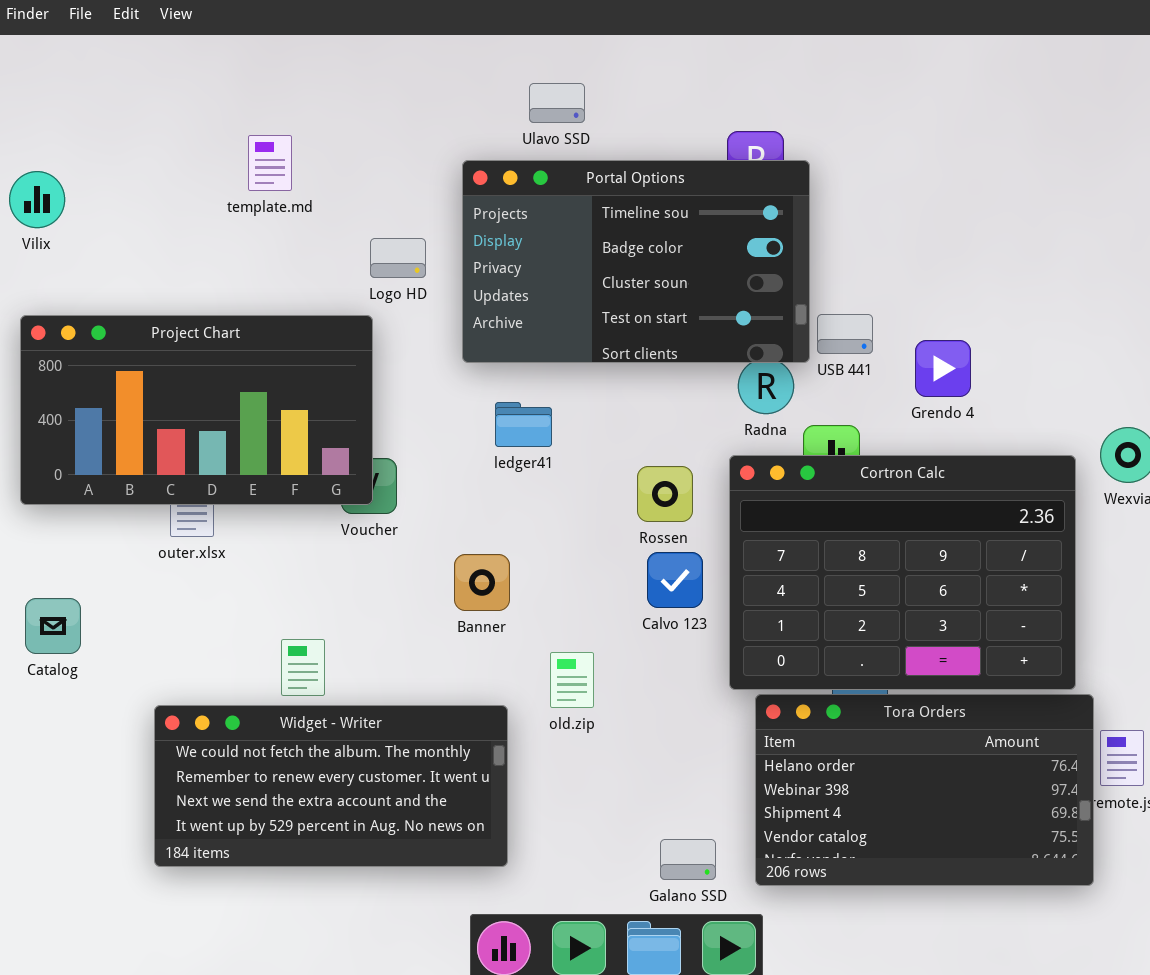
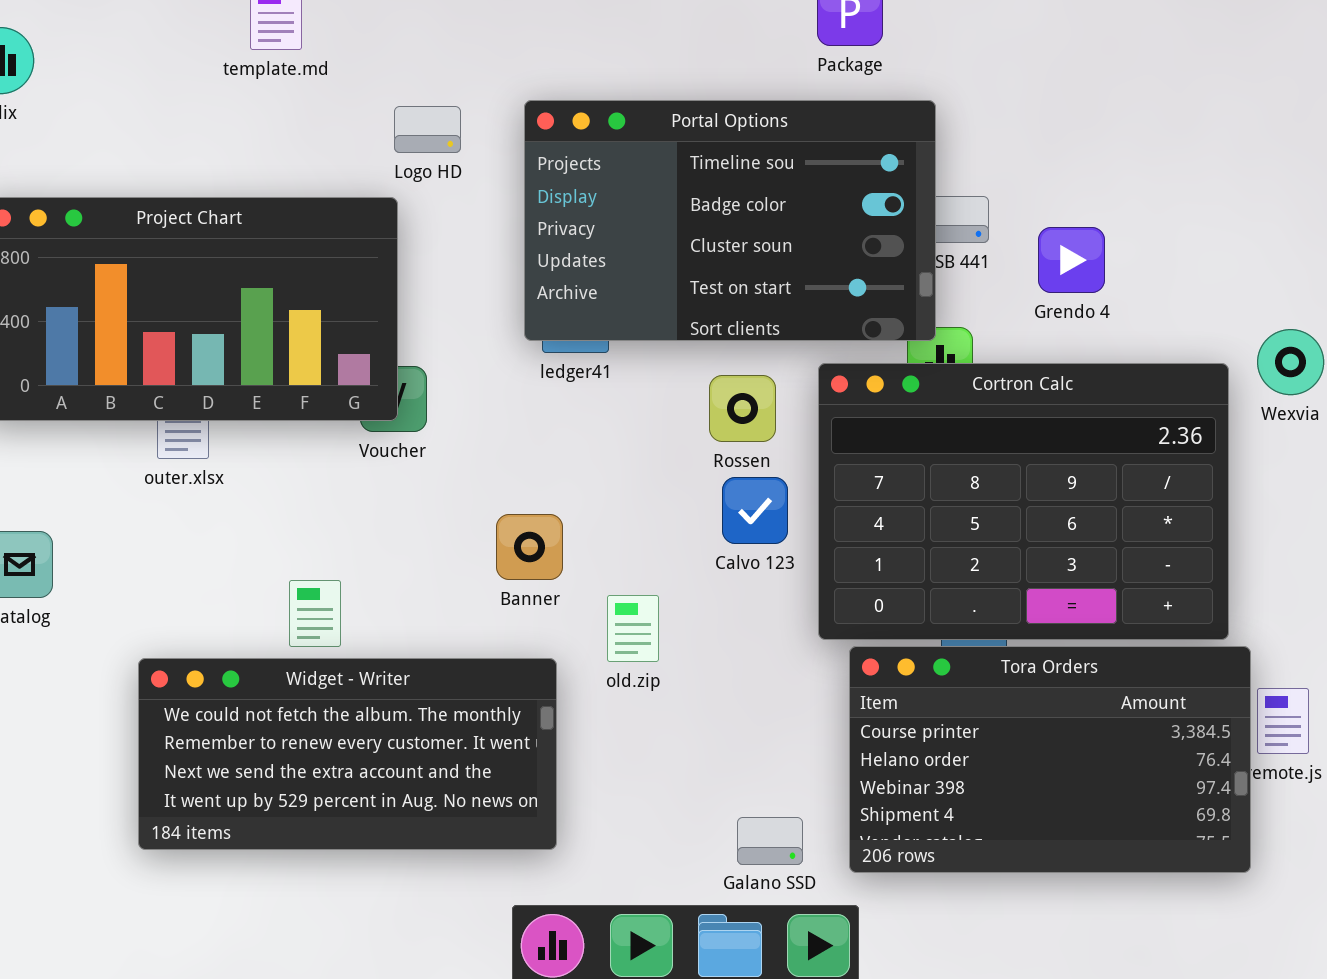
Portal Options: [462,160,810,363] -> [524,100,936,341], moved
Banner: [454,554,510,611] -> [496,514,563,580], moved
Tora Orders: [755,694,1094,886] -> [849,646,1251,873], scrolled up 1 row

